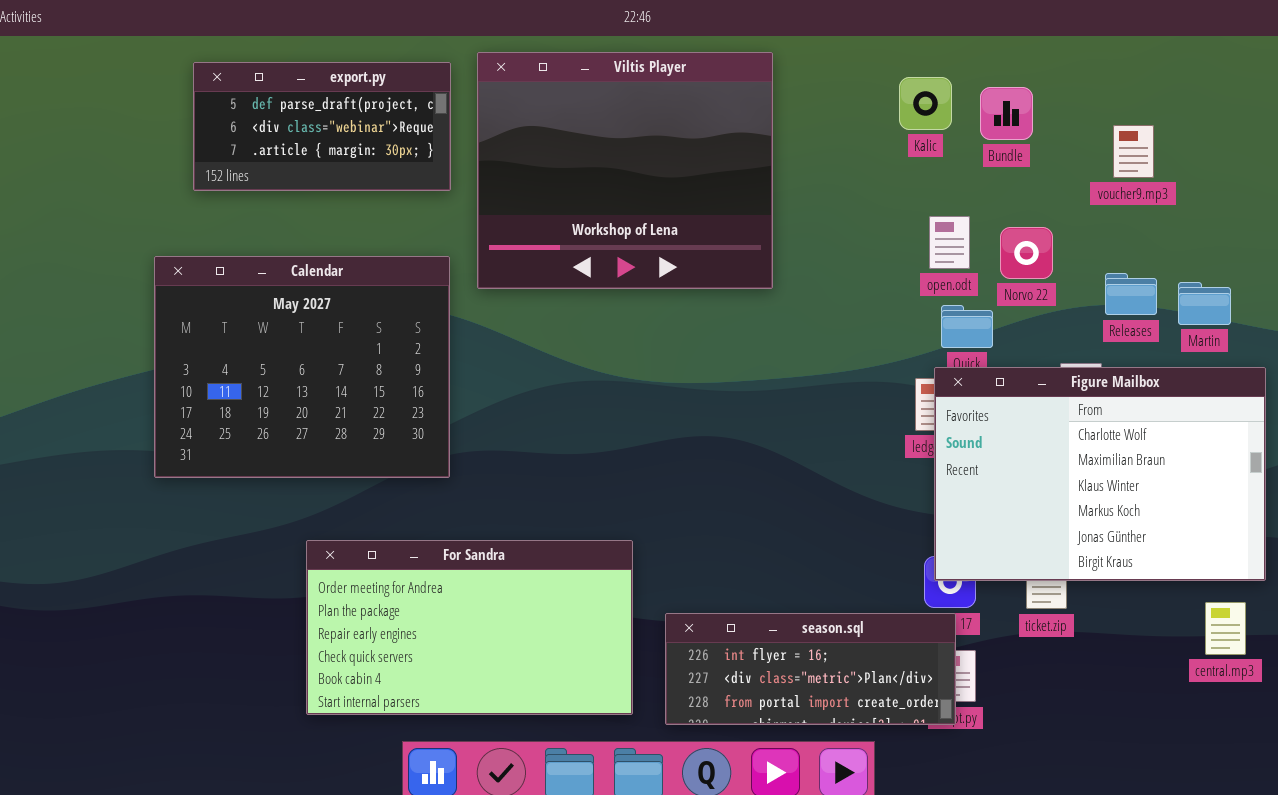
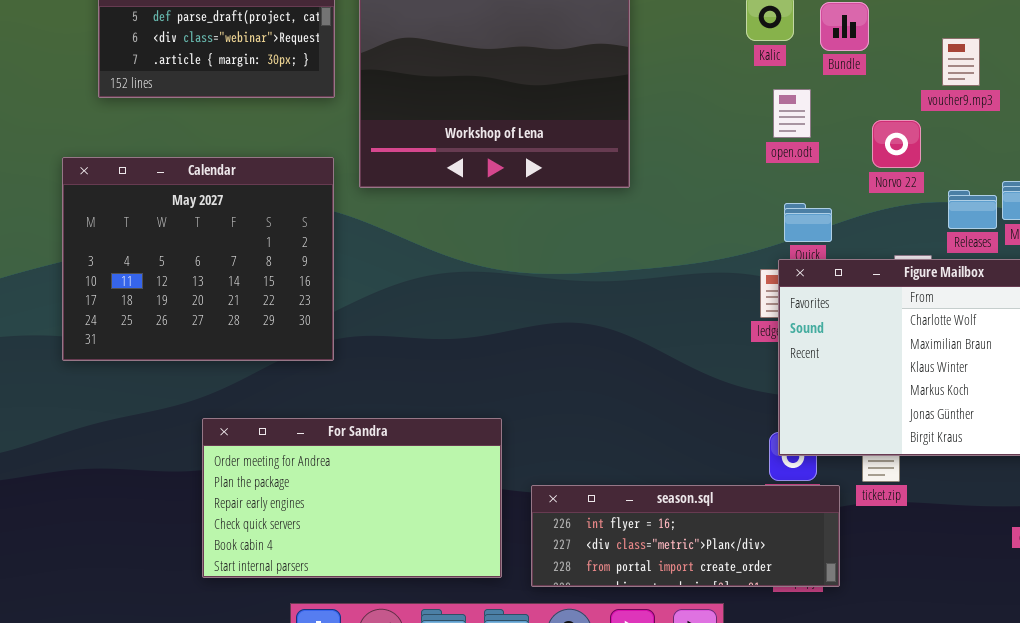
open.odt: [929,216,970,269] -> [773,89,811,138], moved
Norvo 22: [1000,227,1053,279] -> [872,120,921,168], moved
Releases: [1105,273,1157,315] -> [948,190,997,229], moved
season.sql: [665,613,956,725] -> [531,485,840,587], resized

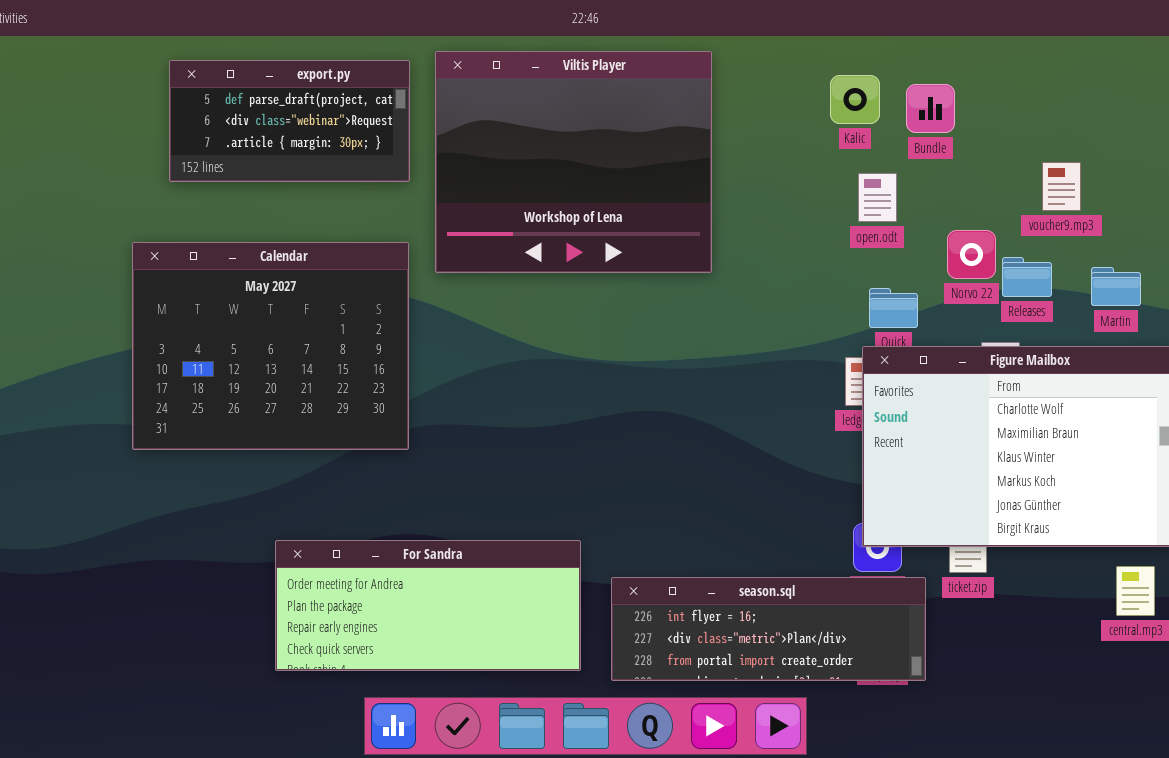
voucher9.mp3: [942,38,980,86] -> [1042,162,1081,211], moved
Norvo 22: [872,120,921,168] -> [947,230,996,279], moved
Releases: [948,190,997,229] -> [1002,257,1052,297], moved
For Sandra: [202,418,502,578] -> [275,540,581,671], resized

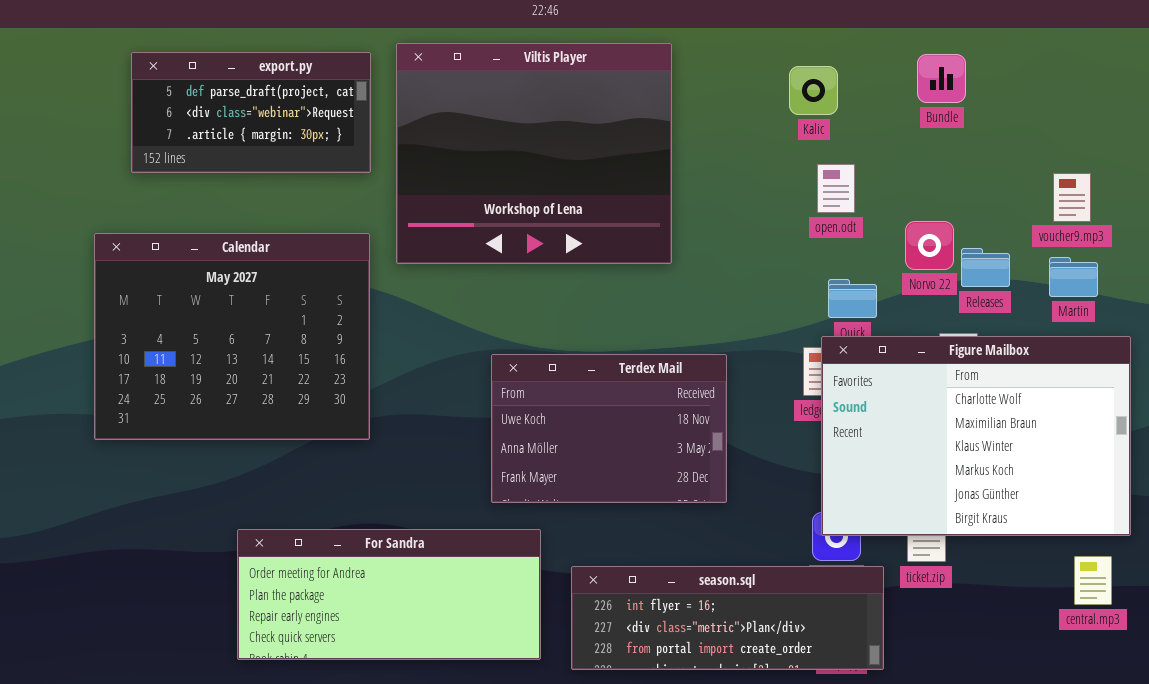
Bundle: [906,84,955,133] -> [917,54,966,103], moved
voucher9.mp3: [1042,162,1081,211] -> [1053,173,1091,222], moved
Terdex Mail: none -> [491,354,727,503], opened

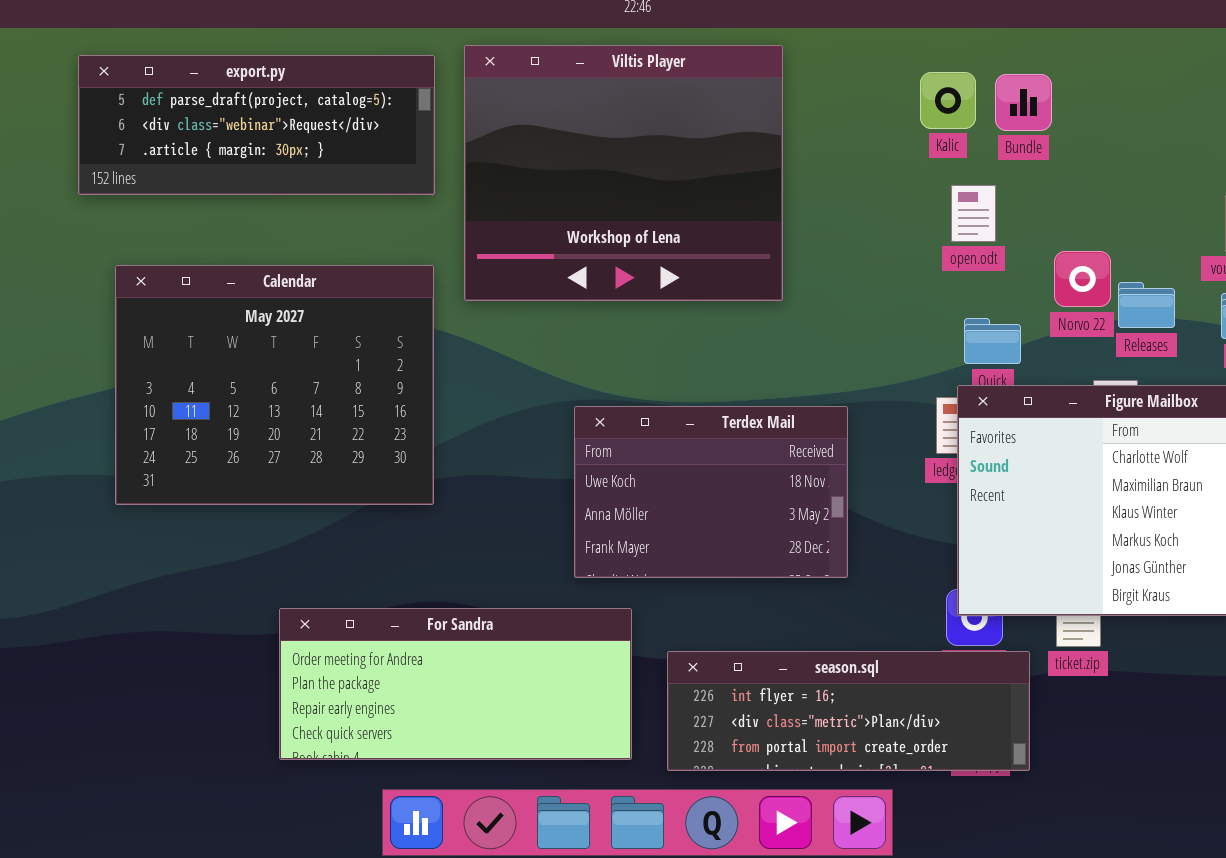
export.py: [131,52,371,173] -> [78,55,435,195], resized
Bundle: [917,54,966,103] -> [995,74,1052,131], moved

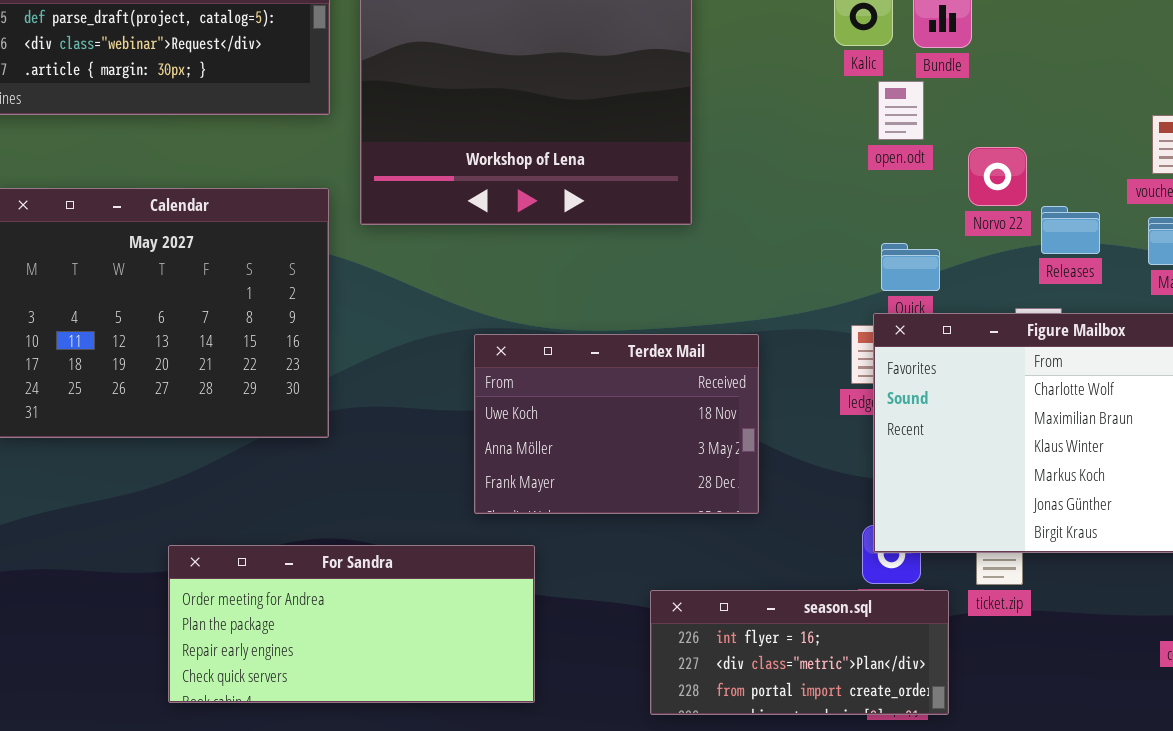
open.odt: [951,185,996,242] -> [878,81,924,140], moved
Norvo 22: [1054,251,1111,307] -> [968,147,1027,206], moved
season.sql: [667,651,1030,771] -> [650,590,949,715], resized

